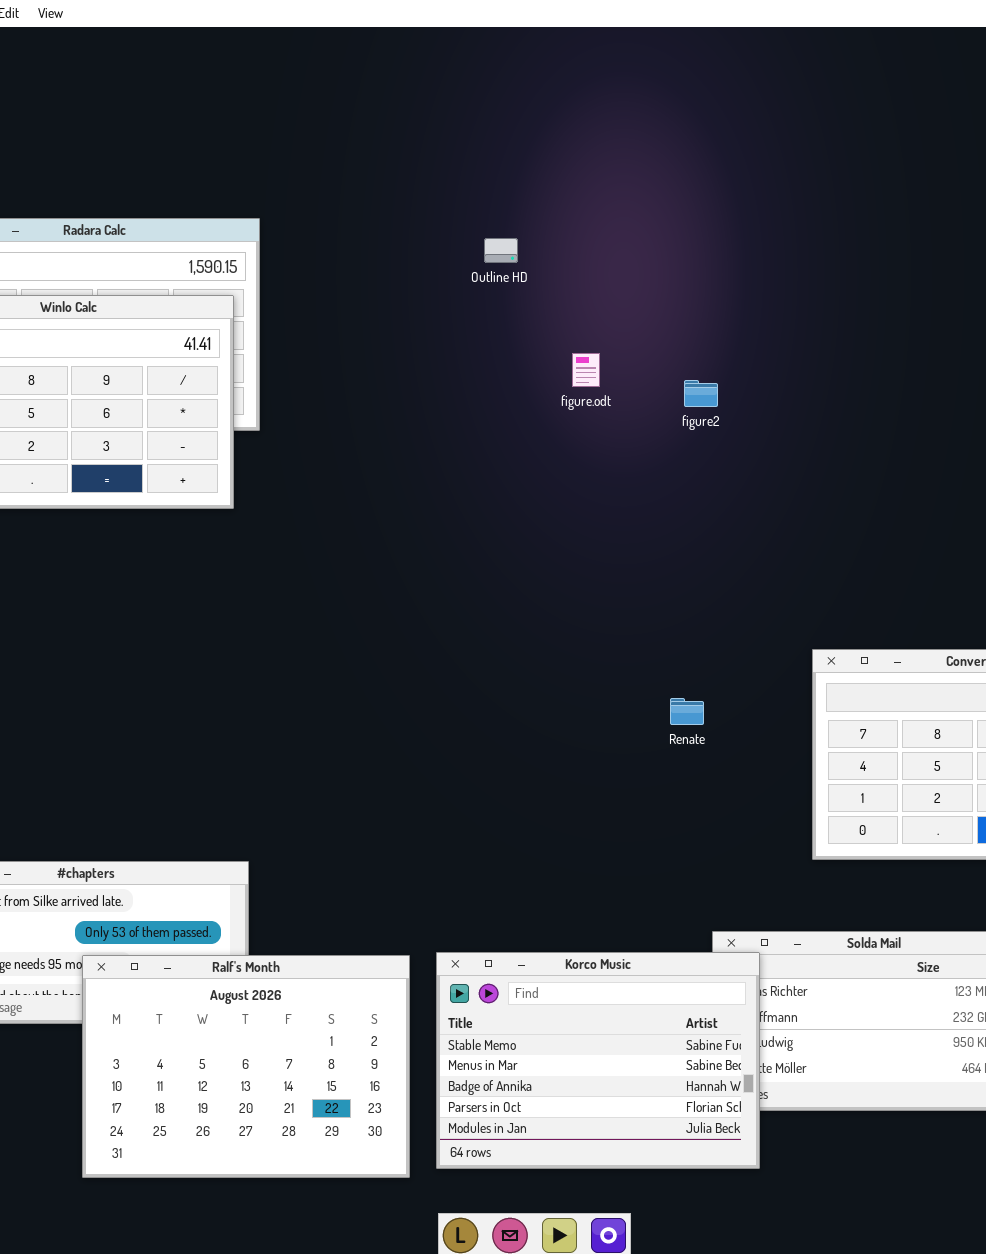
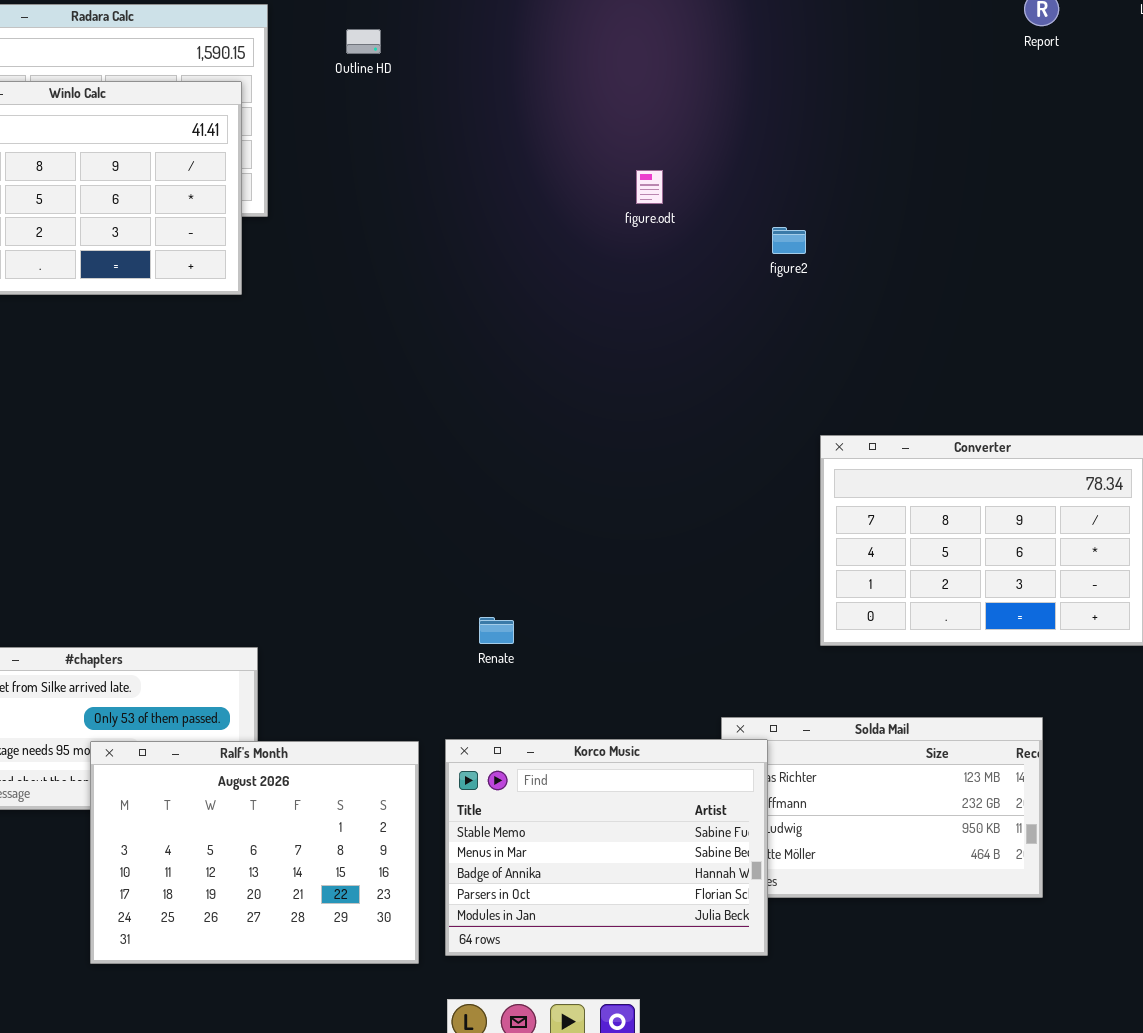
Outline HD: [484,238,518,263] -> [346,29,381,54], moved
figure.odt: [572,353,600,387] -> [636,170,663,204], moved
figure2: [684,380,718,407] -> [772,227,806,254], moved
Renate: [670,698,704,725] -> [479,617,514,644], moved

